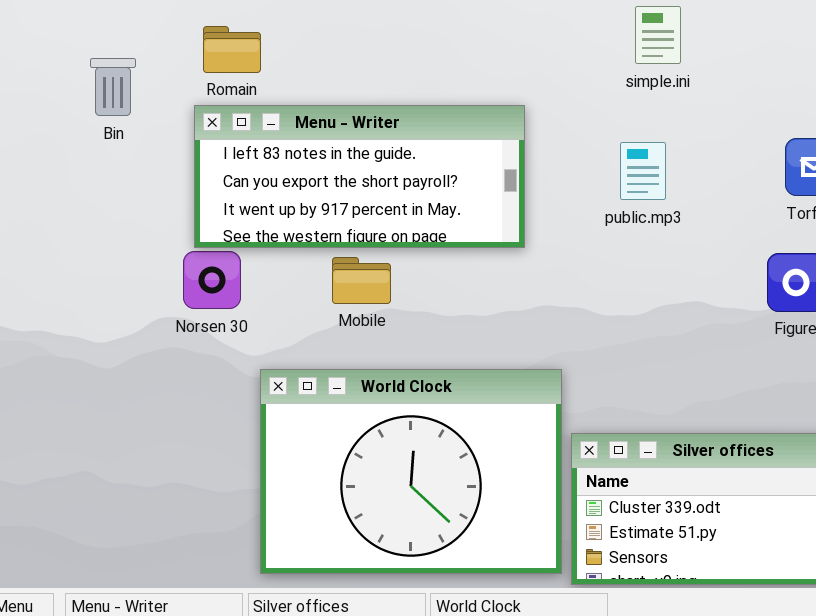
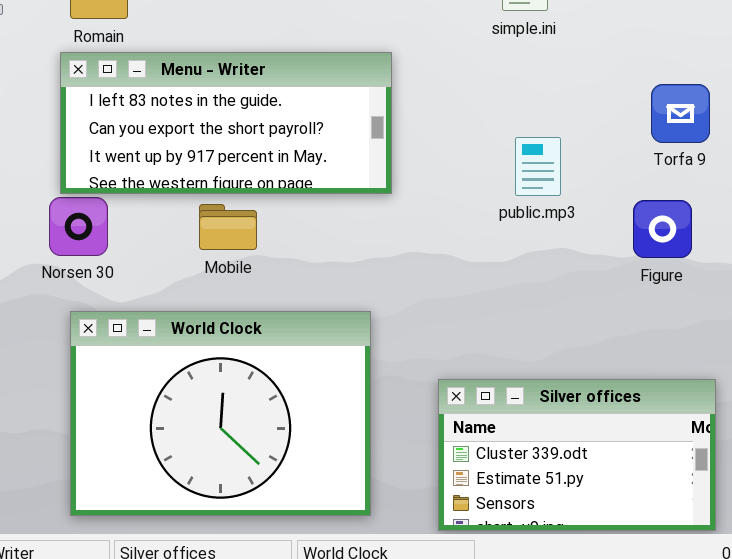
public.mp3: [620,142,666,200] -> [515,137,561,196], moved
World Clock: [260,369,562,574] -> [70,311,371,516], moved

